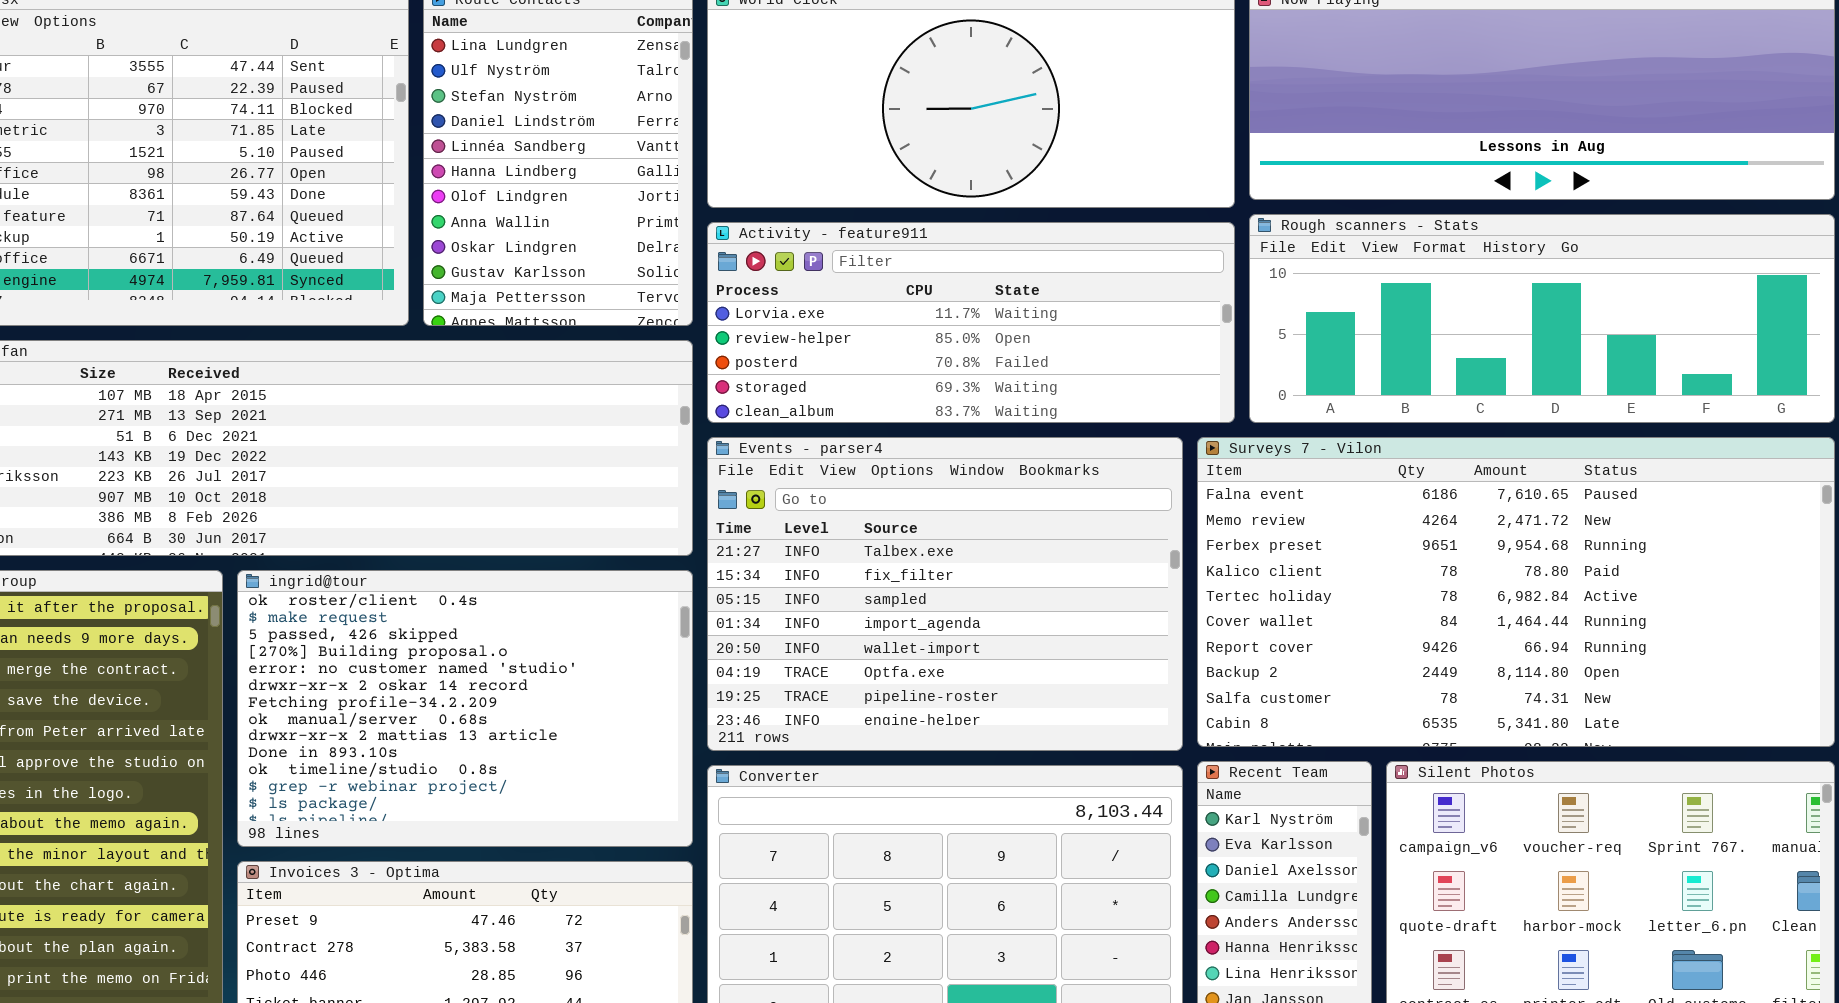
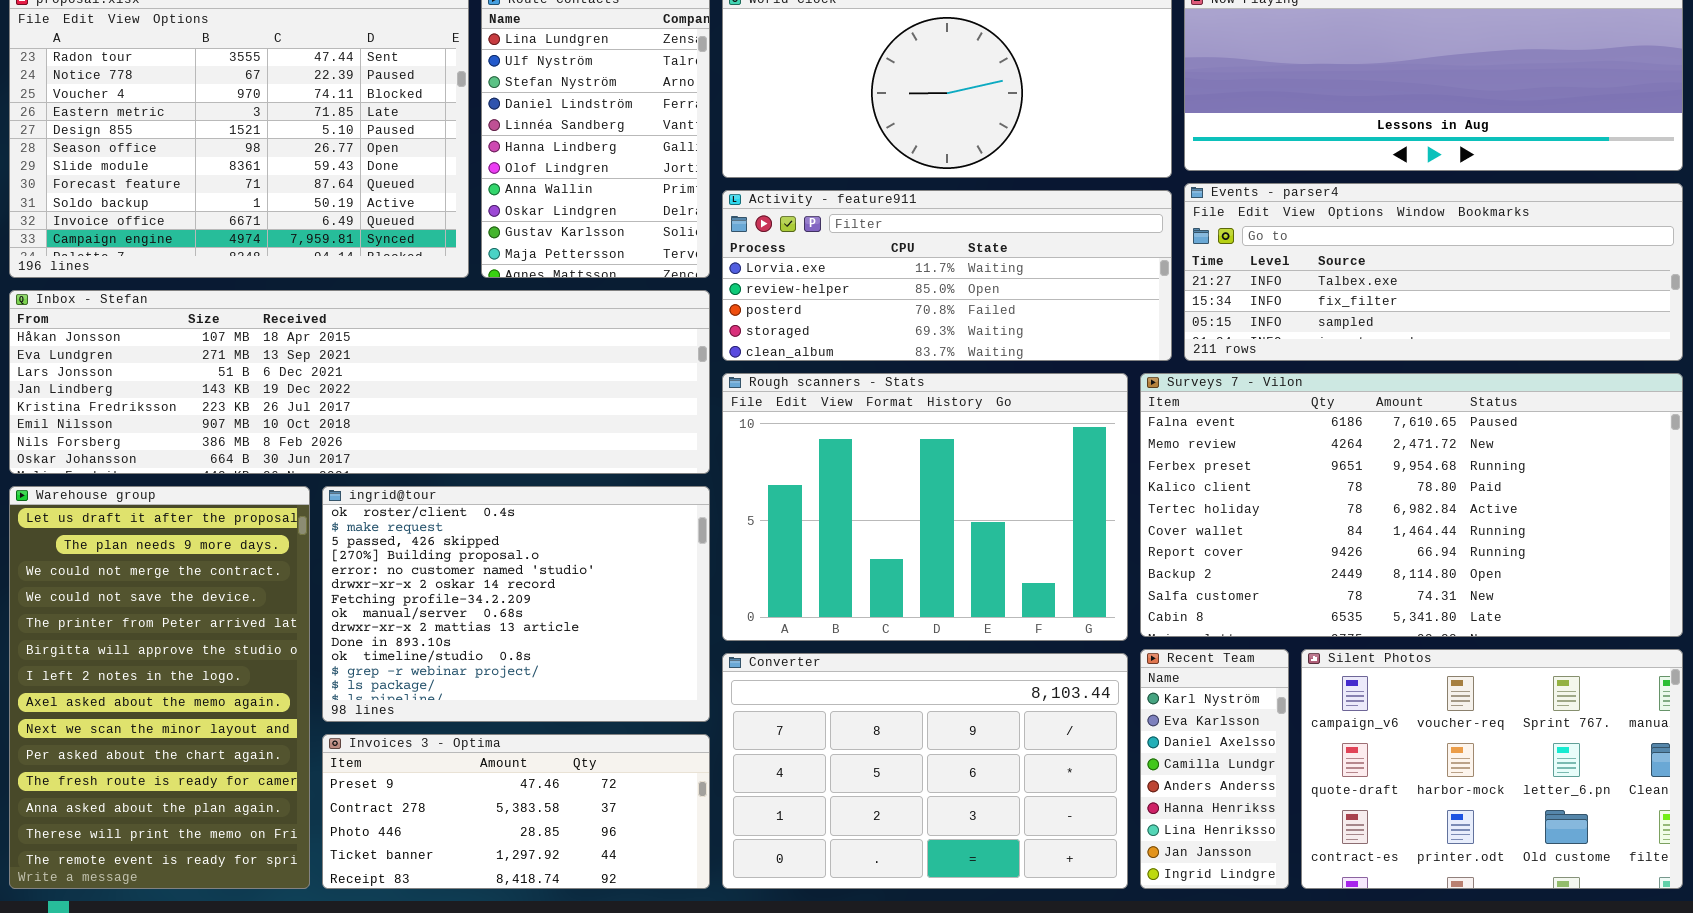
Rough scanners - Stats: [1249,214,1835,423] -> [722,373,1128,641], moved, resized
Events - parser4: [707,437,1183,751] -> [1184,183,1683,361], moved, resized

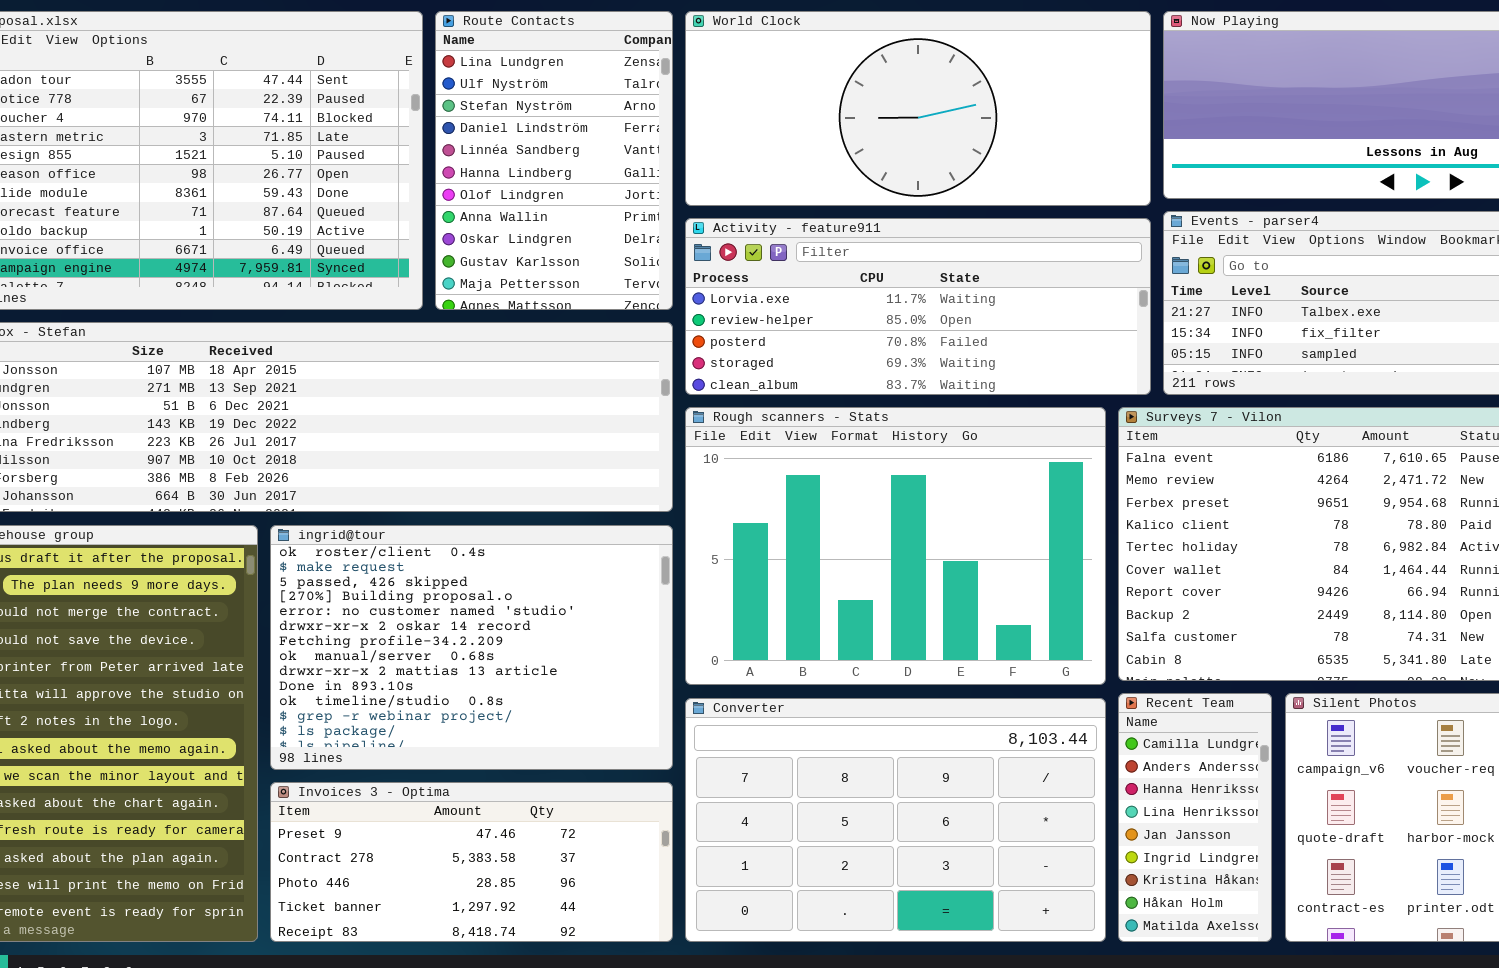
Recent Team: [1140,649,1289,889] -> [1118,693,1272,942], scrolled down 3 rows

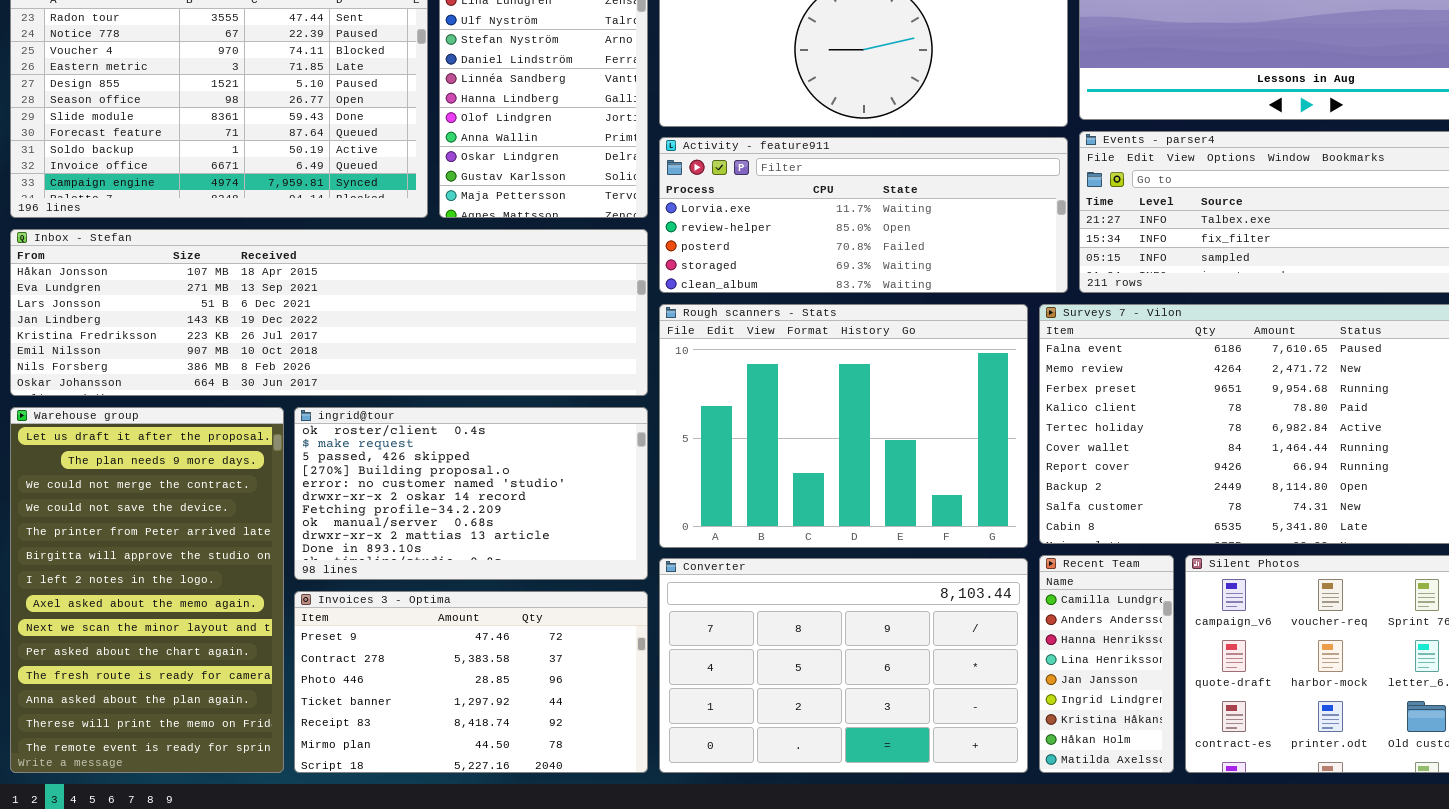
ingrid@tour: [270,525,673,770] -> [294,407,648,580], resized
Invoices 3 - Optima: [270,782,673,942] -> [294,591,648,773], resized

